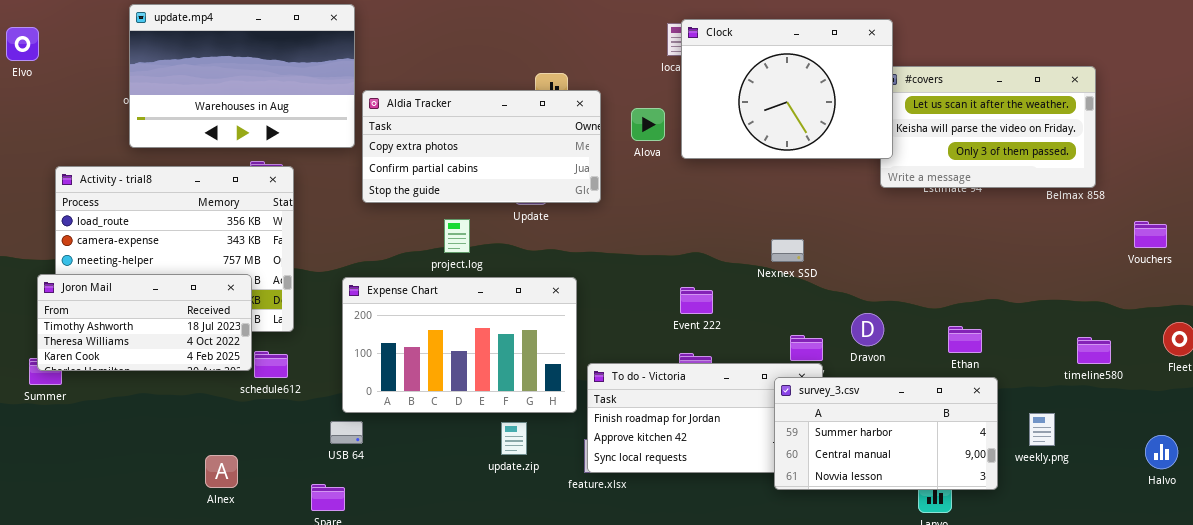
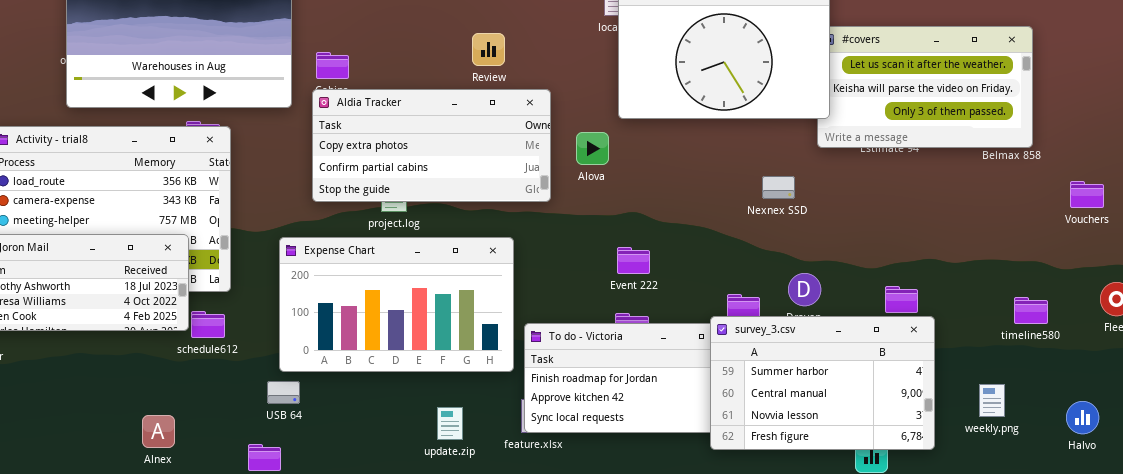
Aldia Tracker: [362,90,601,203] -> [312,89,551,202], moved
Alova: [631,108,665,141] -> [576,132,609,165], moved
Nexnex SSD: [771,239,804,262] -> [762,176,795,199], moved
survey_3.csv: [774,377,998,490] -> [710,316,935,450], resized
weekly.png: [1029,413,1055,446] -> [979,384,1005,417], moved
update.zip: [501,422,527,455] -> [437,407,463,440], moved
Halvo: [1145,435,1178,469] -> [1066,401,1099,434], moved

